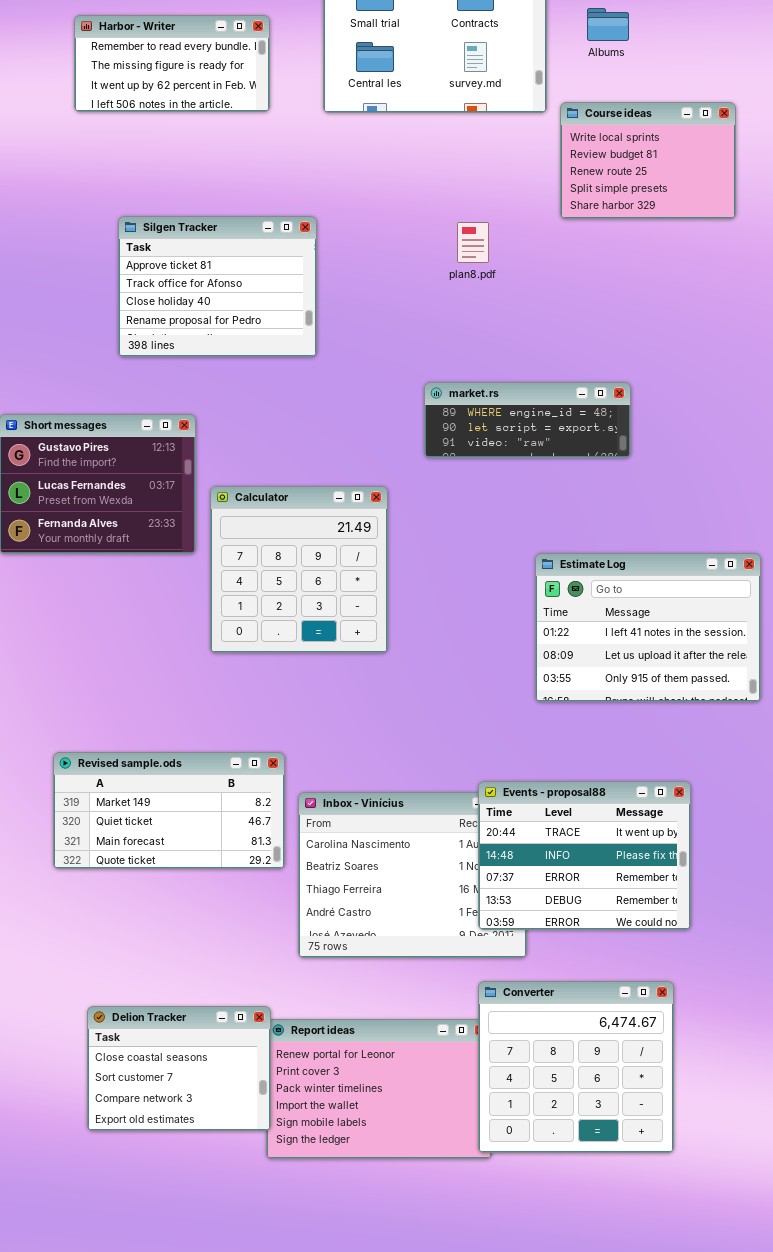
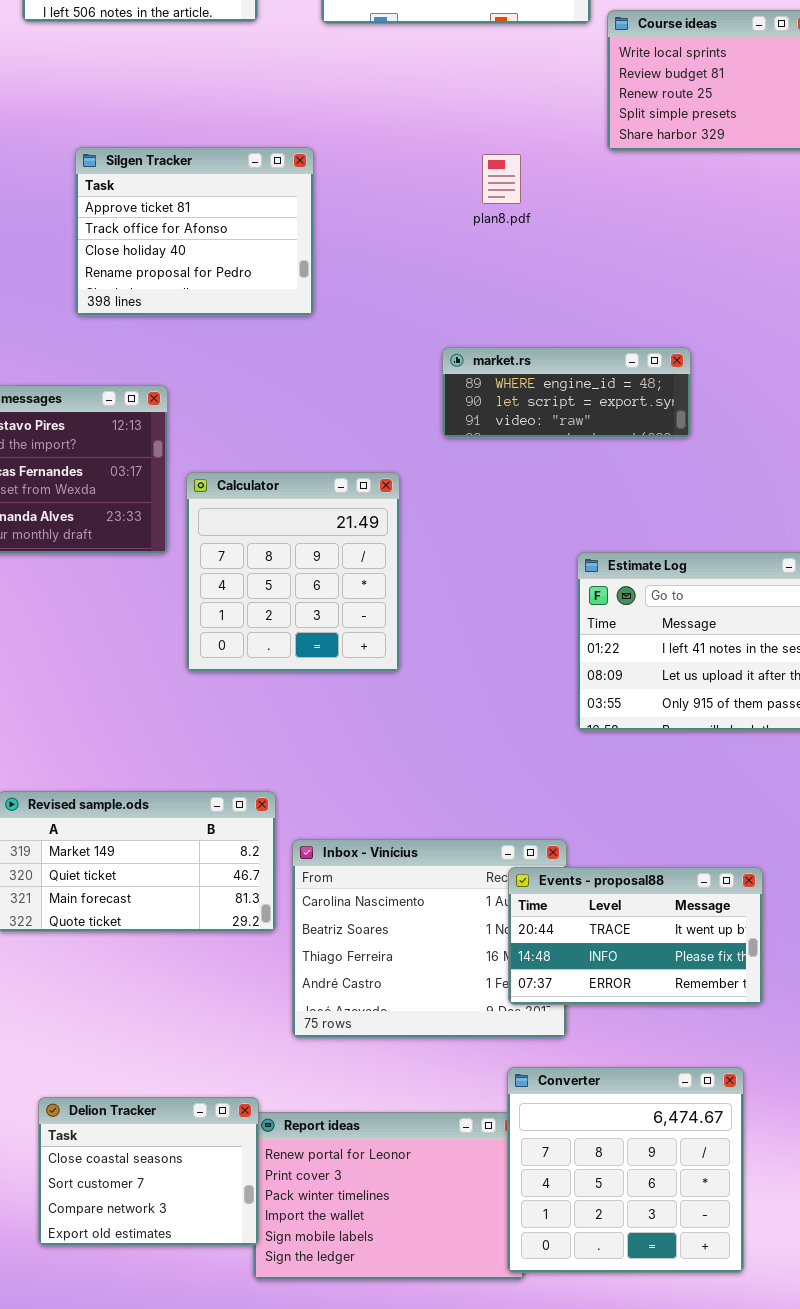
Events - proposal88: [478,781,691,930] -> [508,867,763,1005], resized

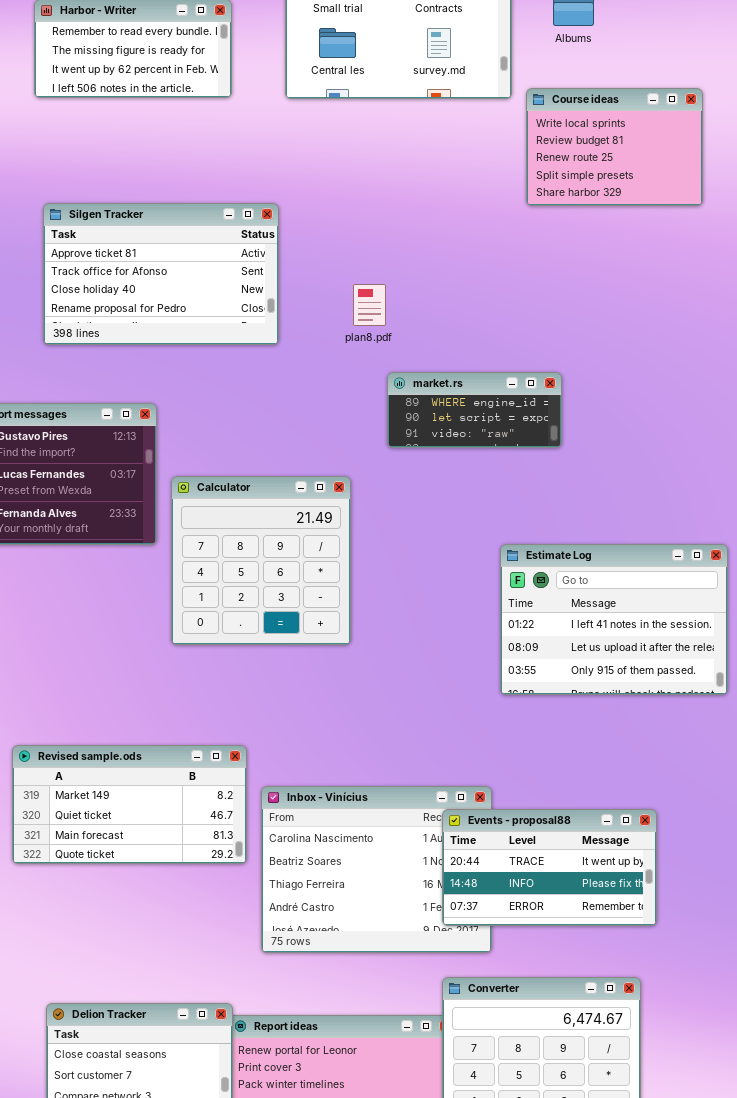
Silgen Tracker: [75,147,314,316] -> [43,203,279,345], resized
plan8.pdf: [482,154,521,204] -> [353,284,386,326], moved
market.rs: [442,347,691,438] -> [387,372,562,448], resized

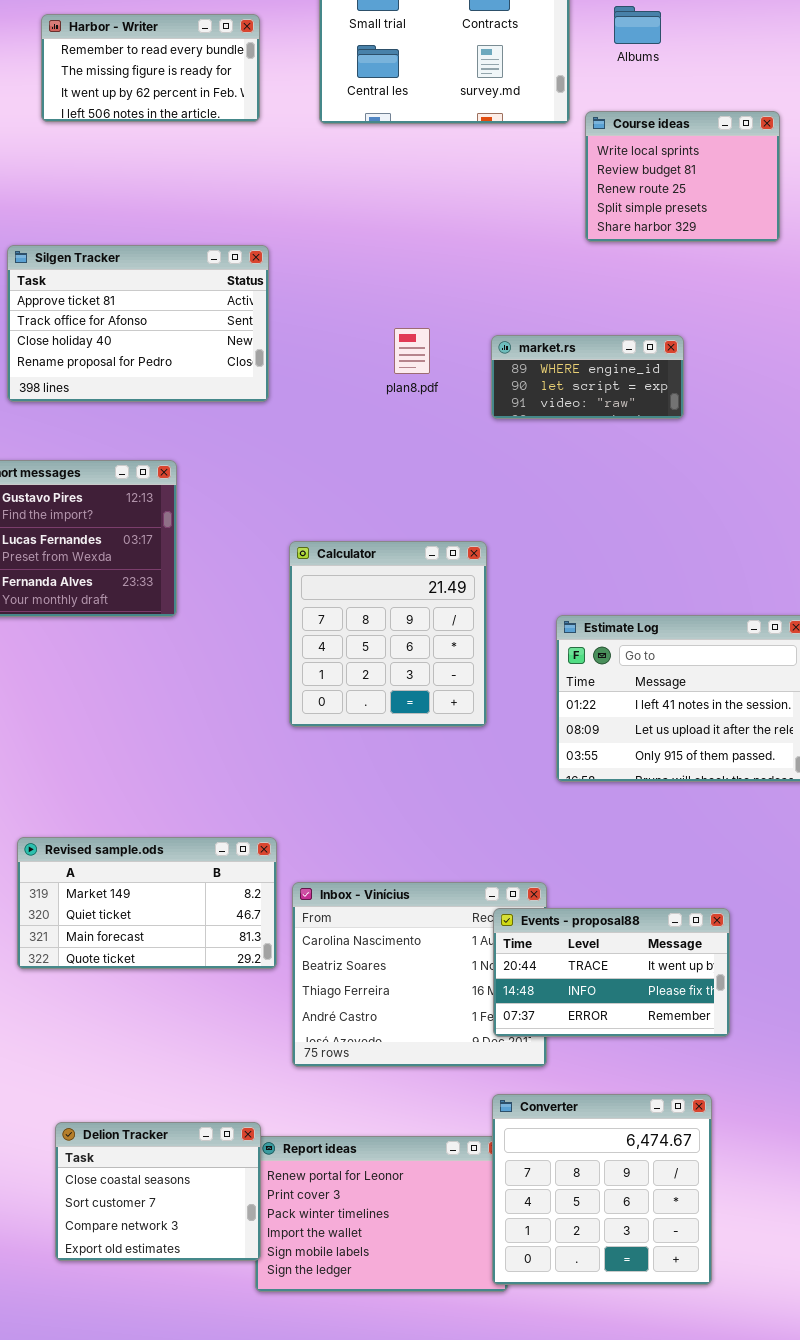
Silgen Tracker: [43,203,279,345] -> [7,245,269,402], moved
market.rs: [387,372,562,448] -> [491,335,684,419], moved
Calculator: [171,476,351,645] -> [289,541,487,727], moved

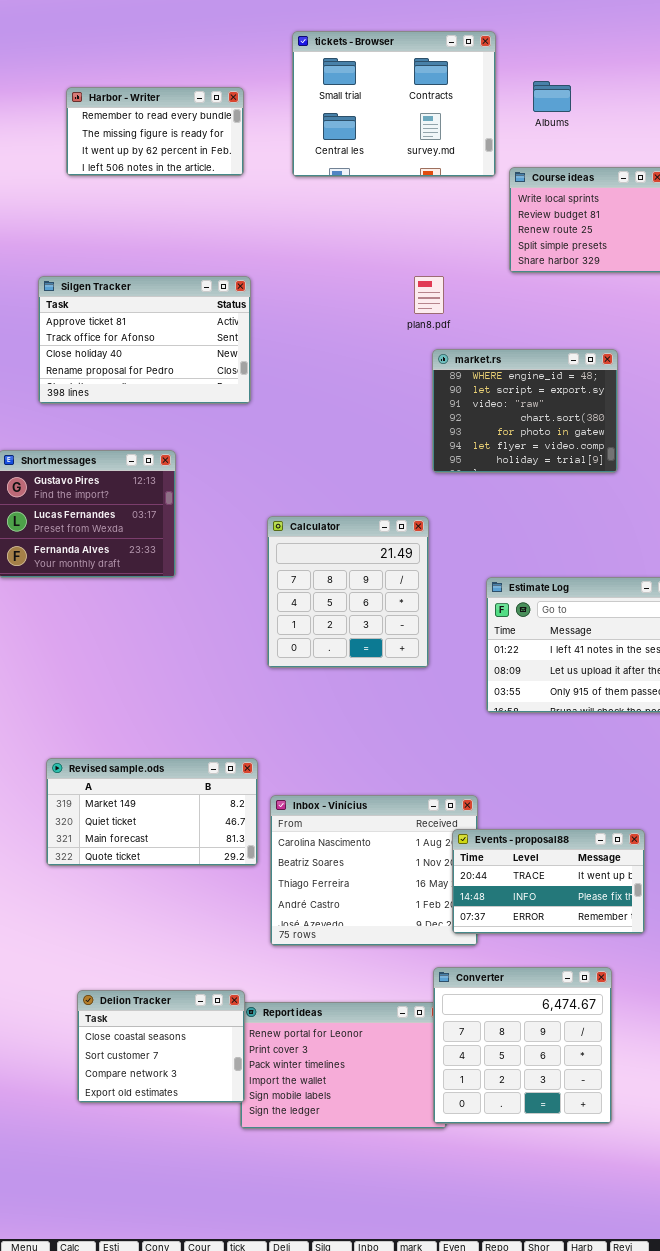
plan8.pdf: [394,328,430,374] -> [414,276,444,314], moved
market.rs: [491,335,684,419] -> [432,349,618,473], resized
Events - proposal88: [493,908,730,1037] -> [452,829,645,934], moved

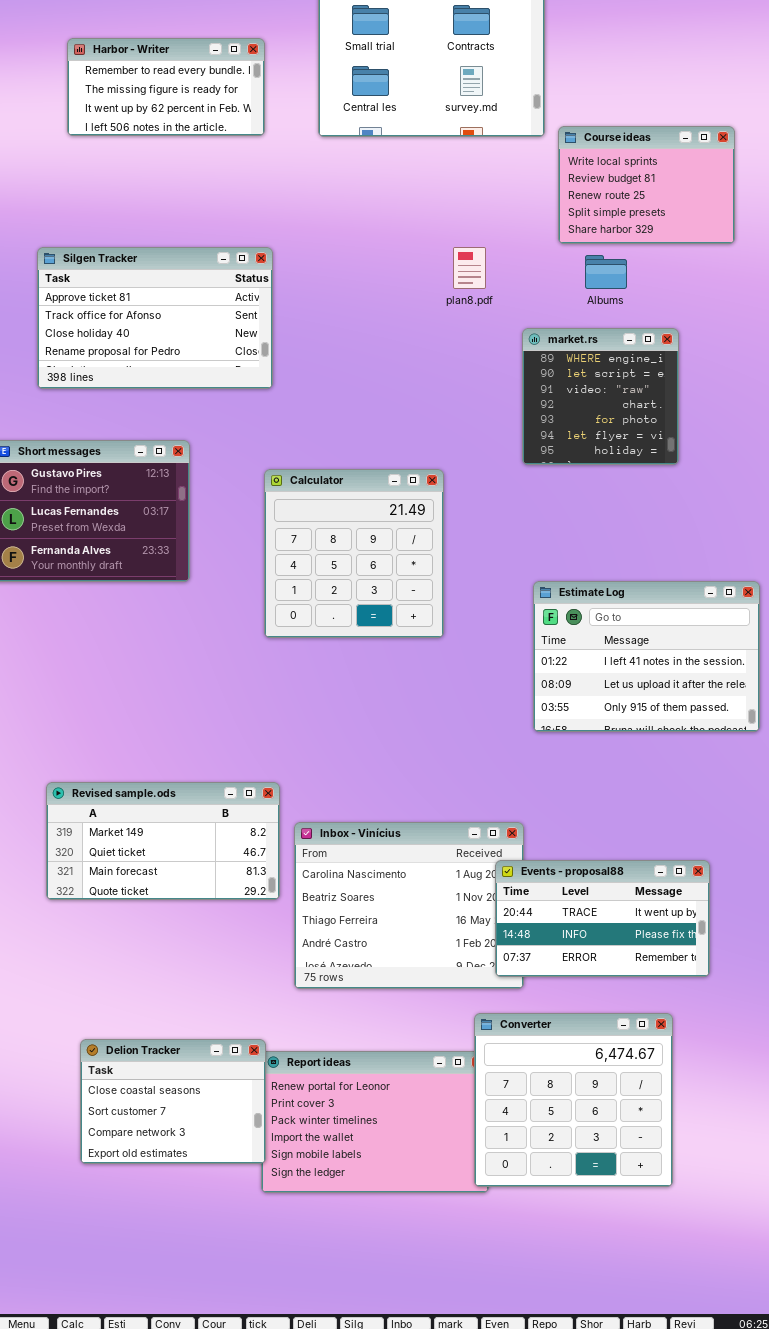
Albums: [533,81,571,112] -> [585,255,627,289], moved
market.rs: [432,349,618,473] -> [522,328,679,465], resized
Calculator: [267,516,429,668] -> [264,469,444,638], moved

